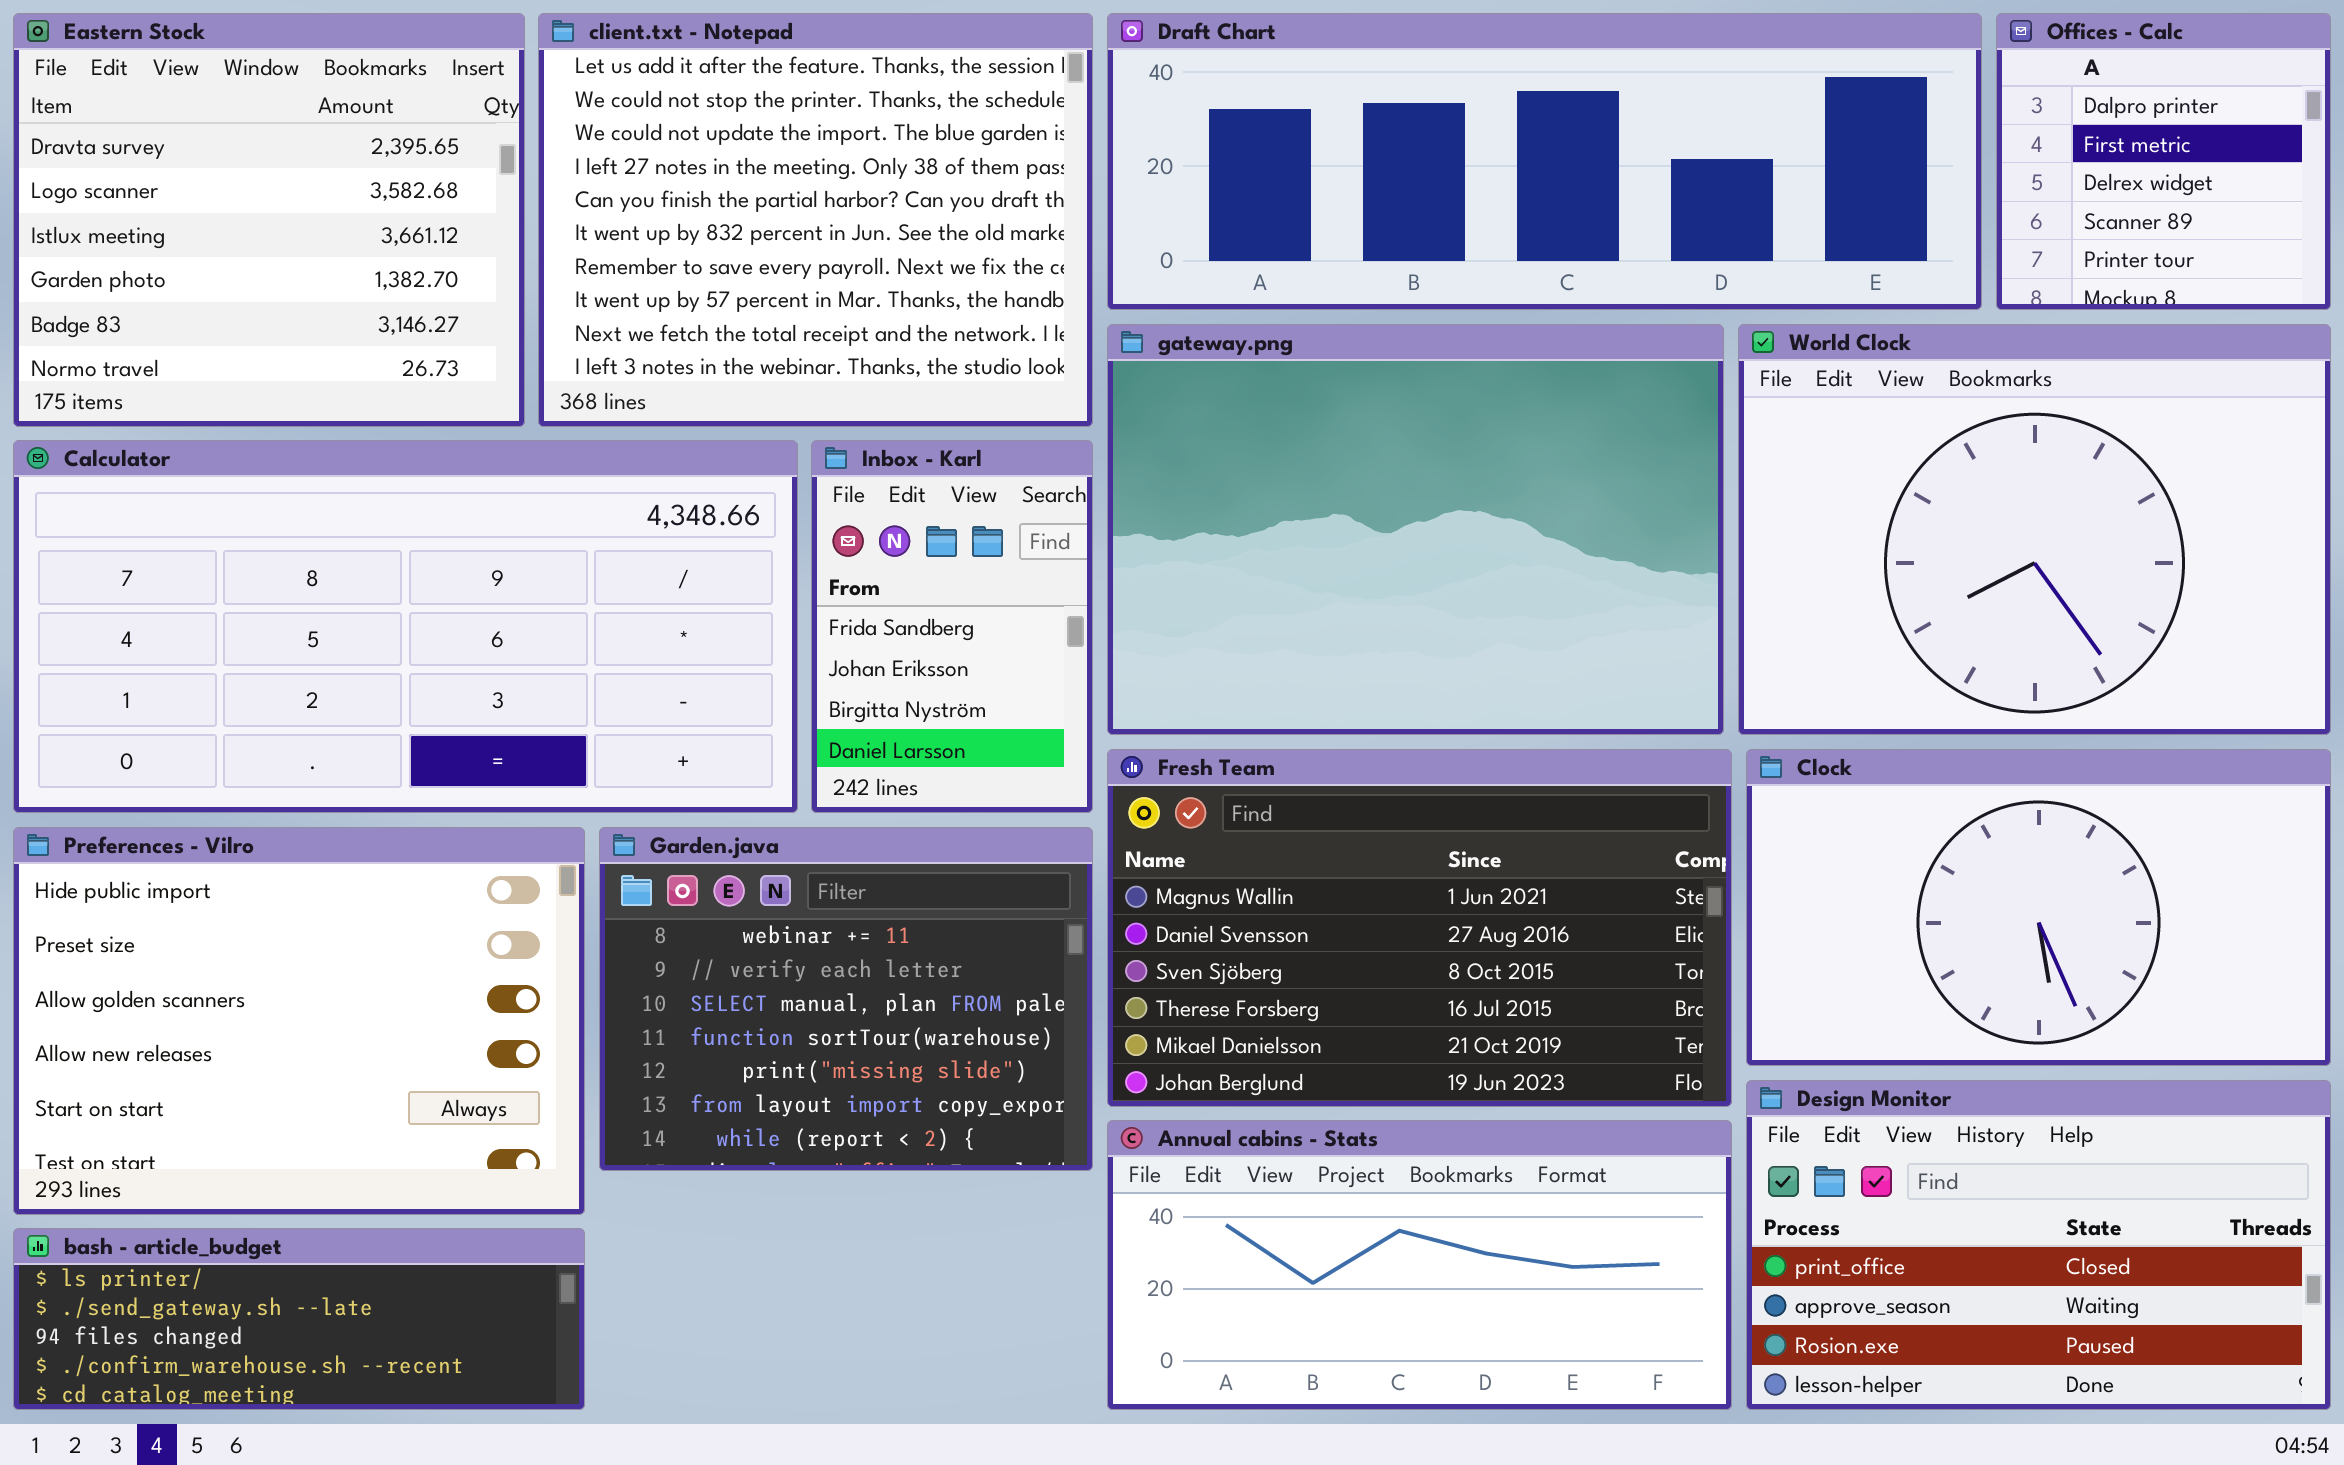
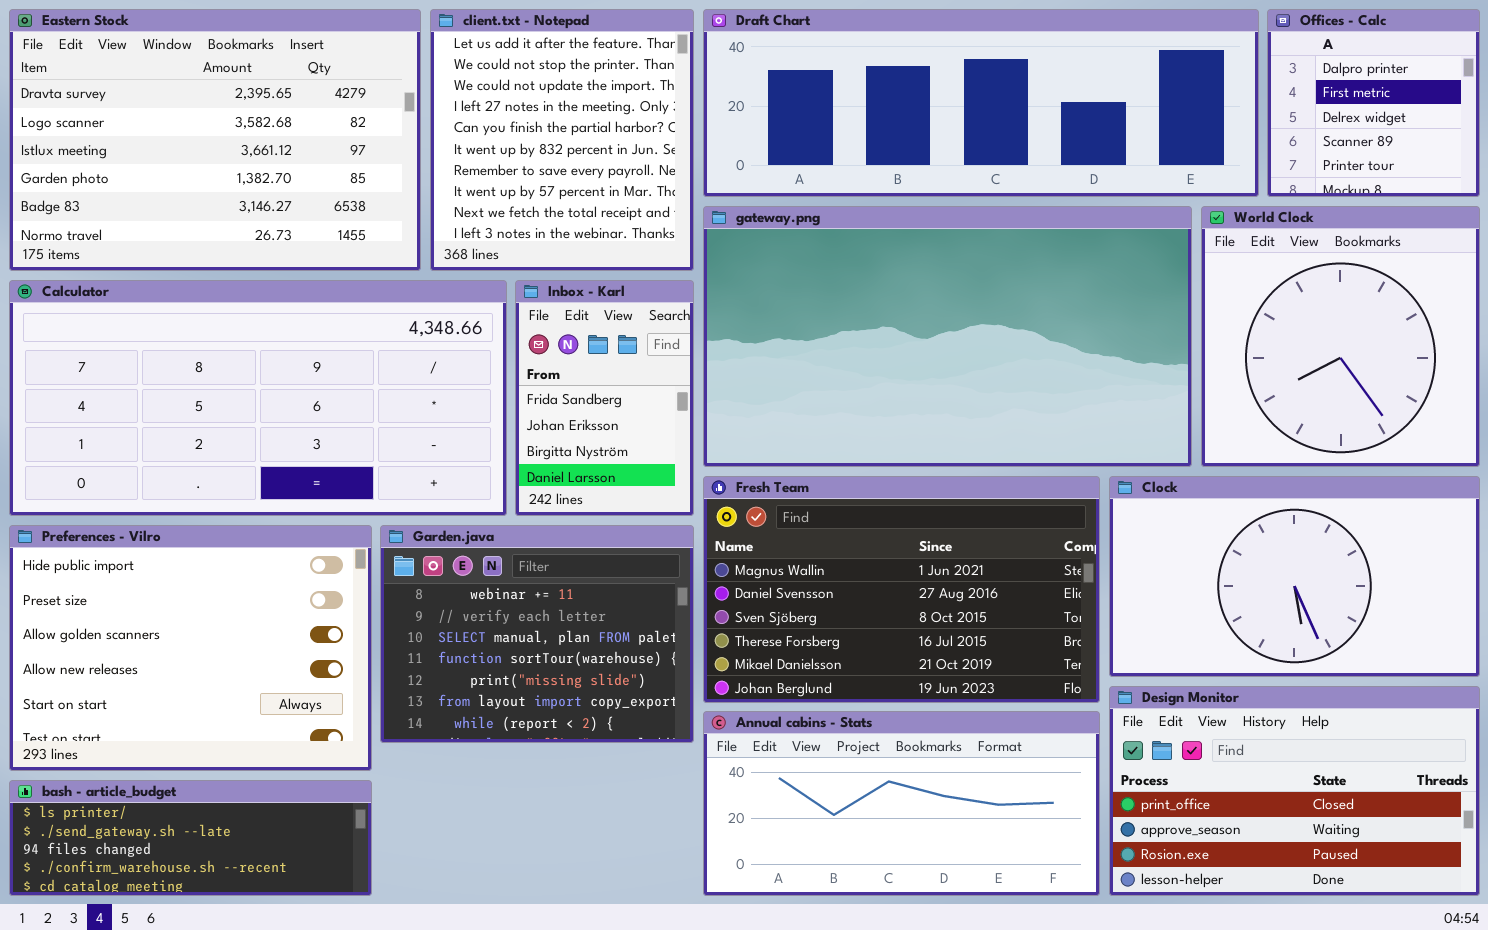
Eastern Stock: [13,13,525,427] -> [9,9,421,271], resized
client.txt - Notepad: [538,13,1093,427] -> [430,9,694,271], resized
gateway.png: [1107,324,1724,735] -> [703,206,1192,467], resized
World Clock: [1738,324,2331,735] -> [1201,206,1480,467], resized

